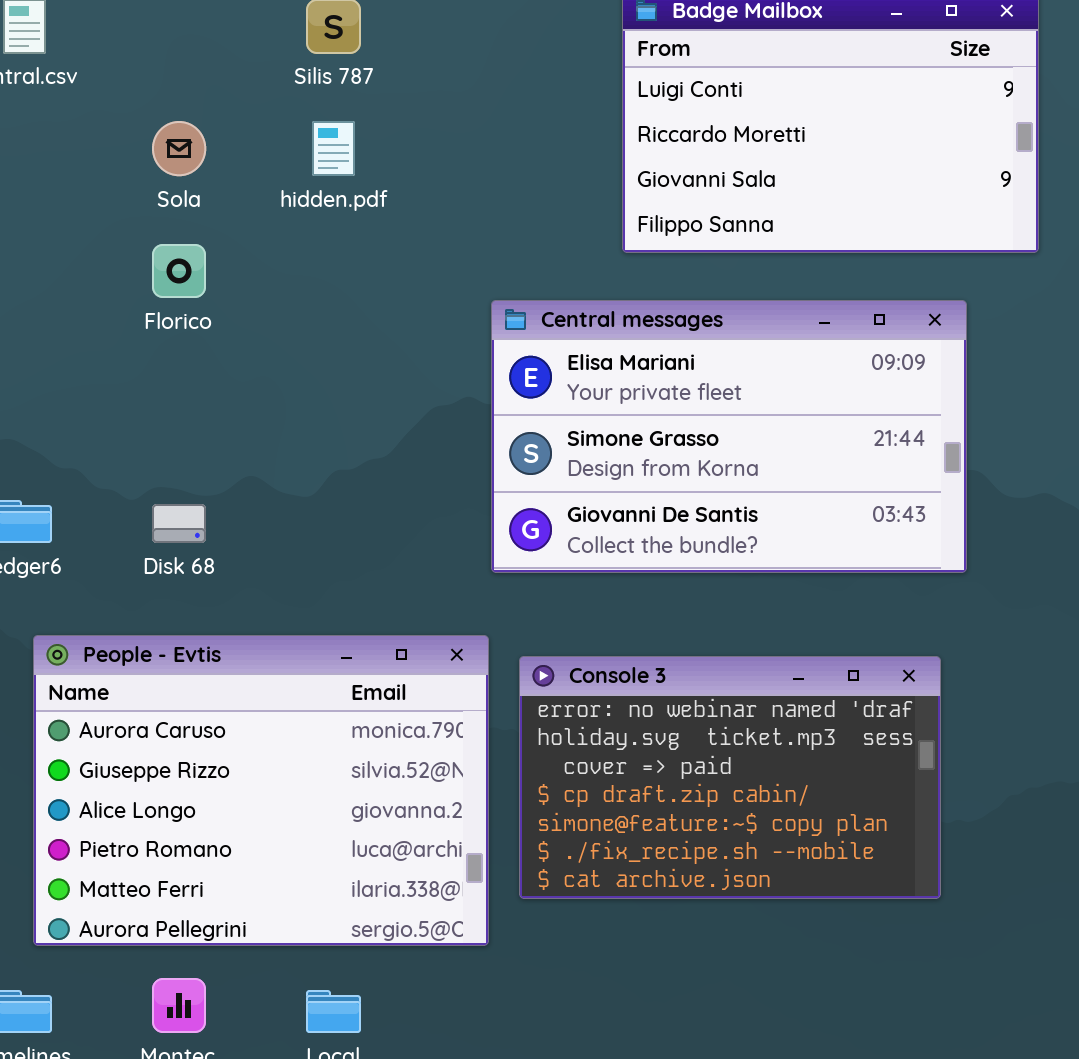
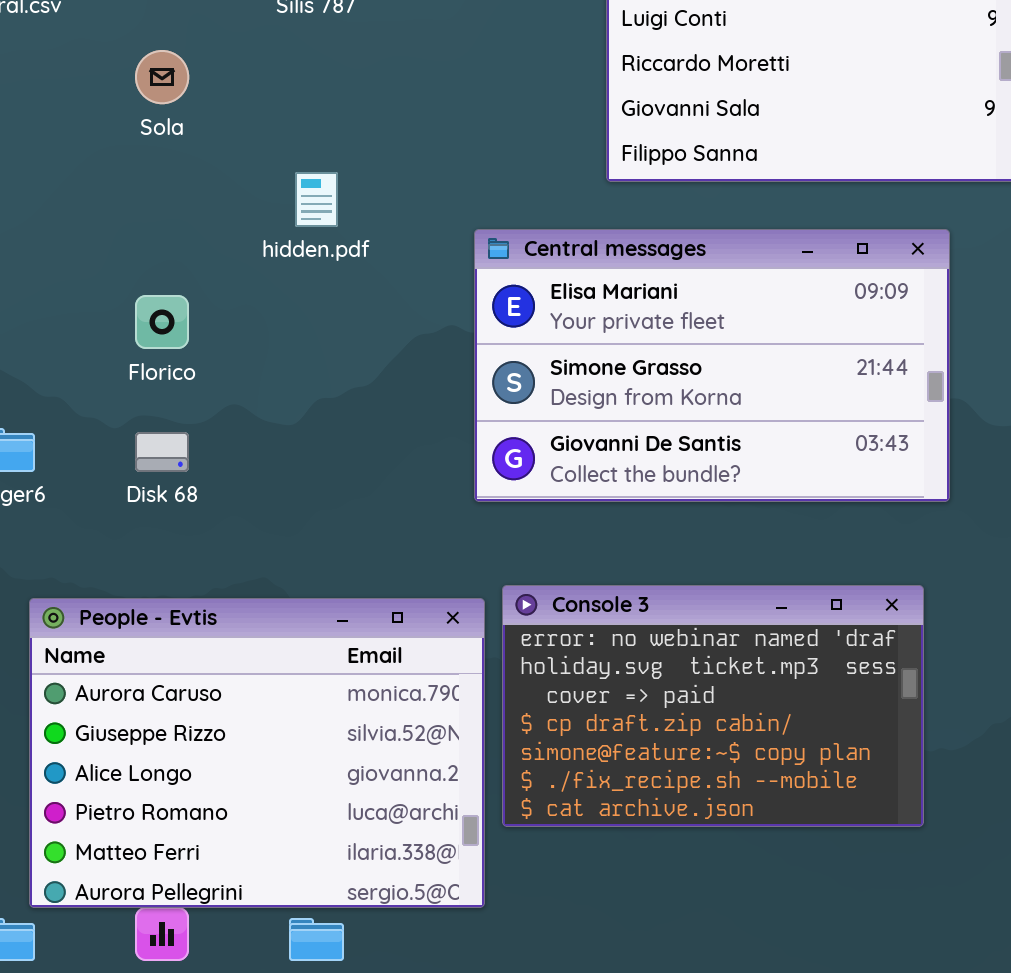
hidden.pdf: [312,121,355,176] -> [295,172,338,227], moved
Florico: [152,244,206,298] -> [135,295,189,349], moved
People - Evtis: [33,635,489,946] -> [29,598,485,908], moved

